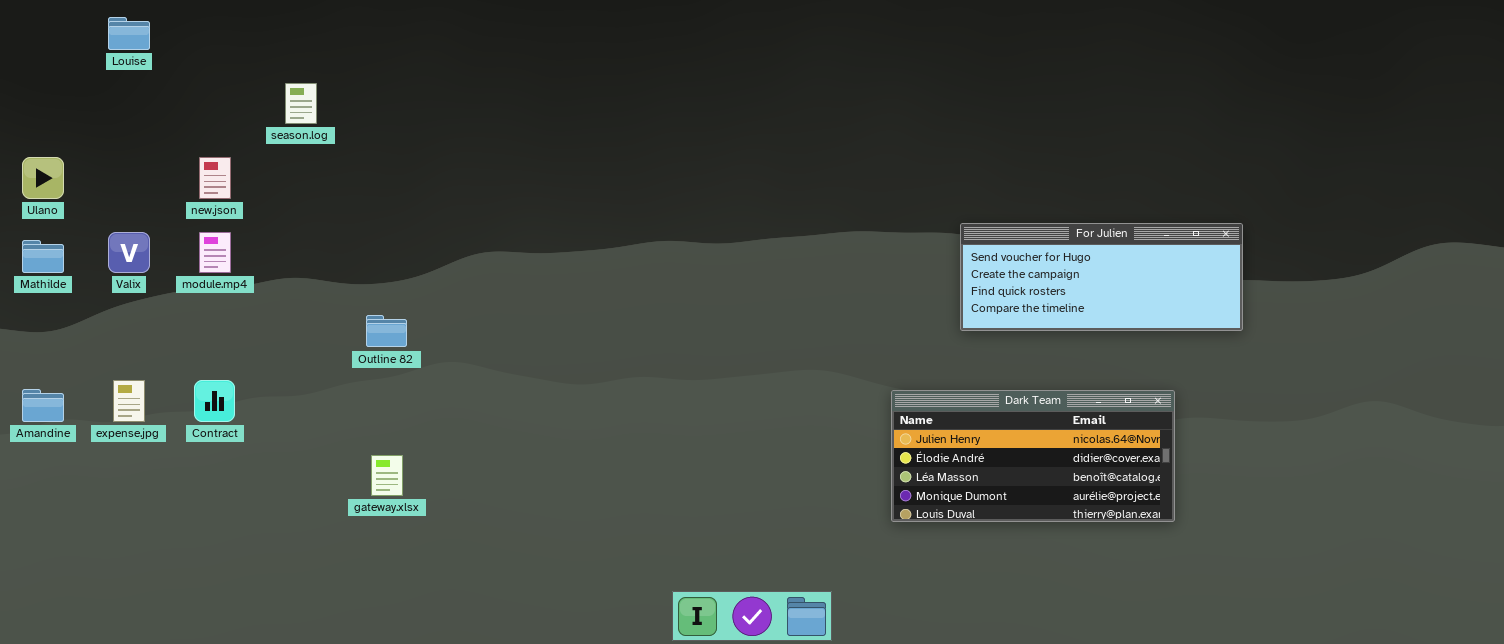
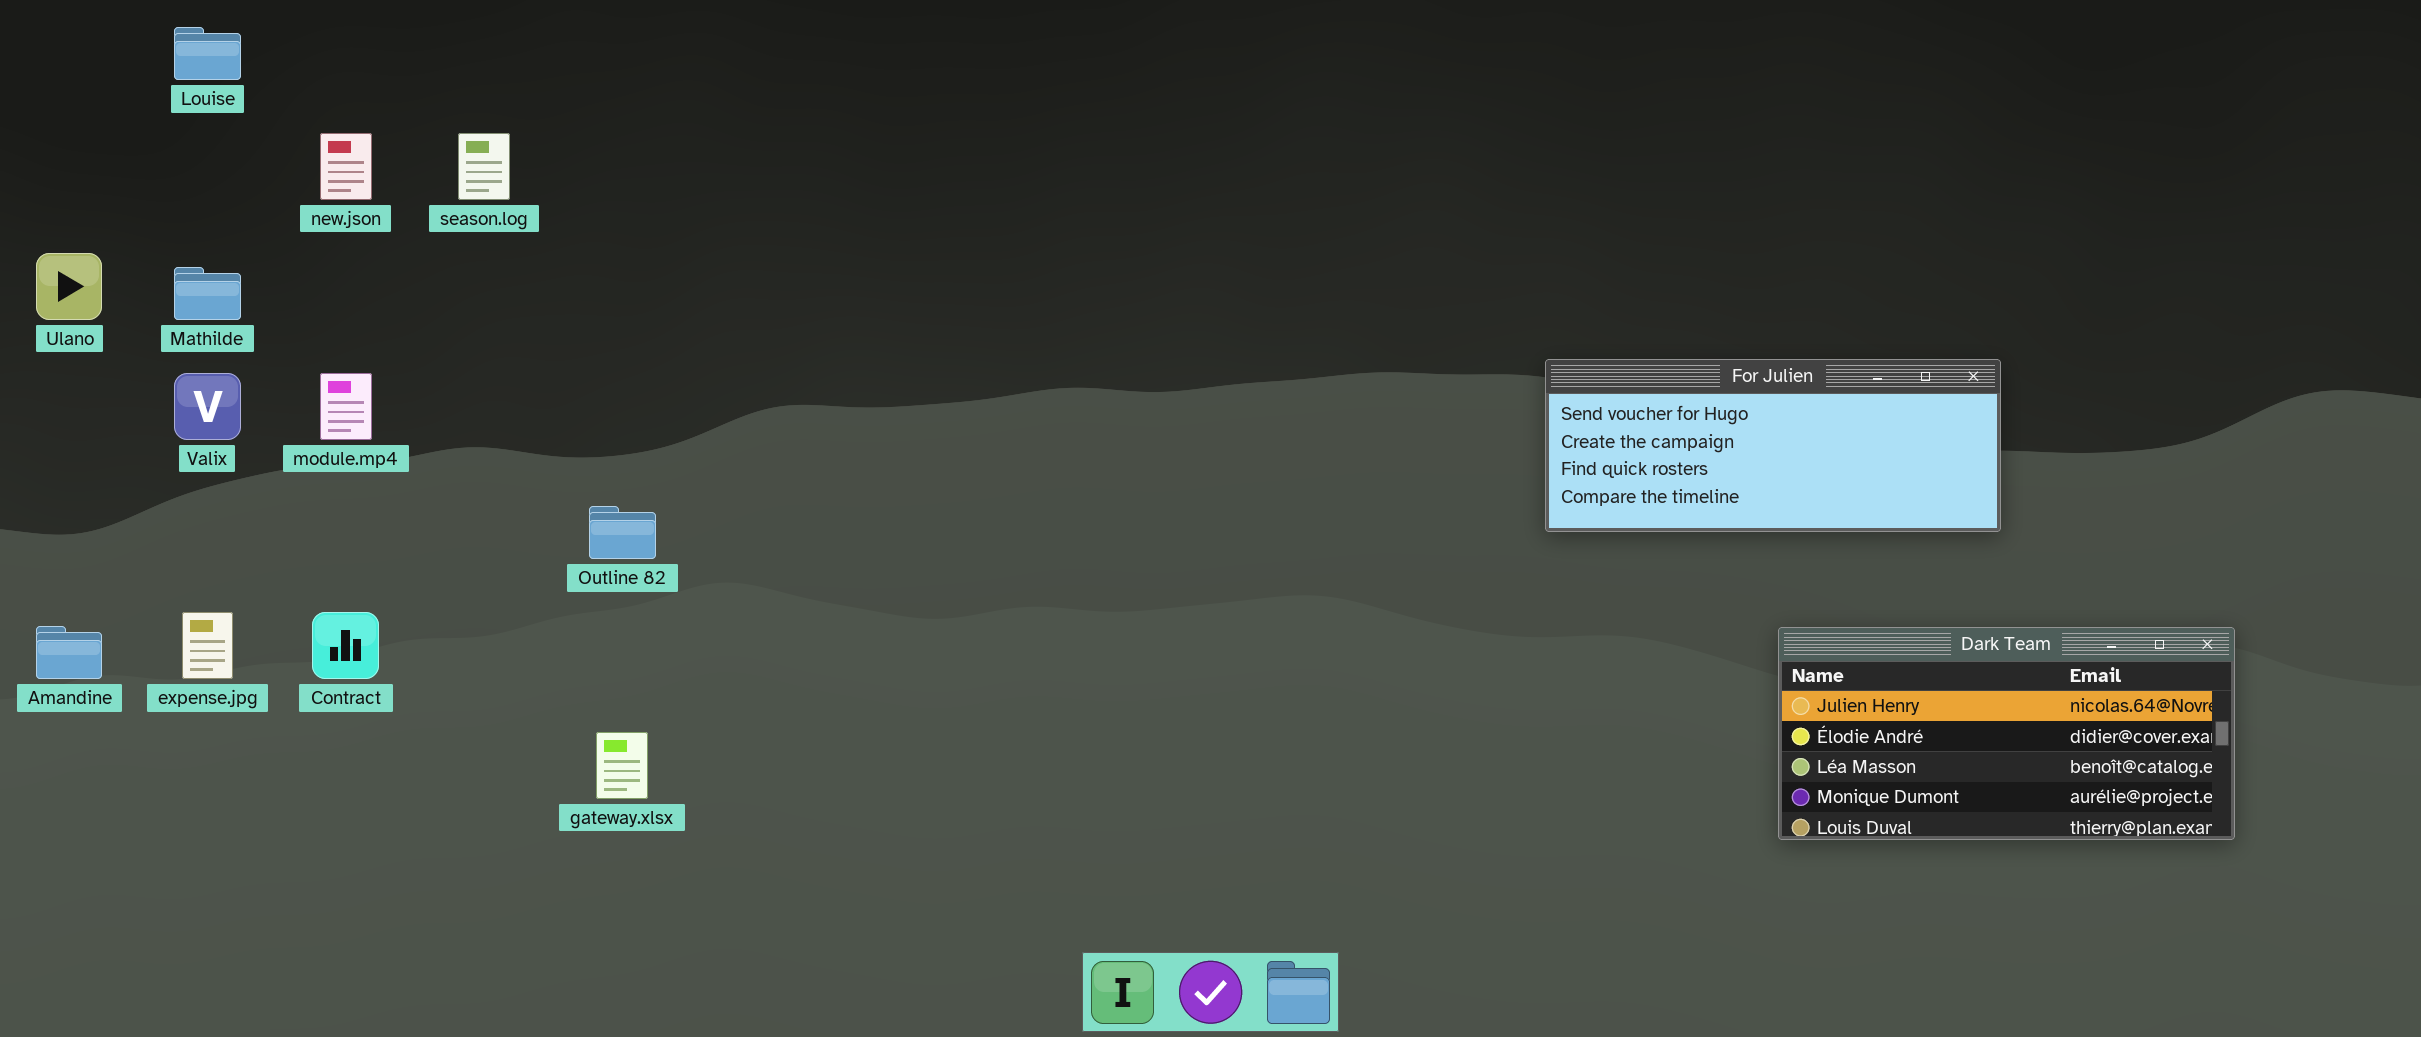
new.json: [199,157,231,199] -> [320,133,372,200], moved
Mathilde: [22,240,64,273] -> [174,267,241,320], moved
Dark Team: [891,390,1175,522] -> [1778,627,2235,840], moved

